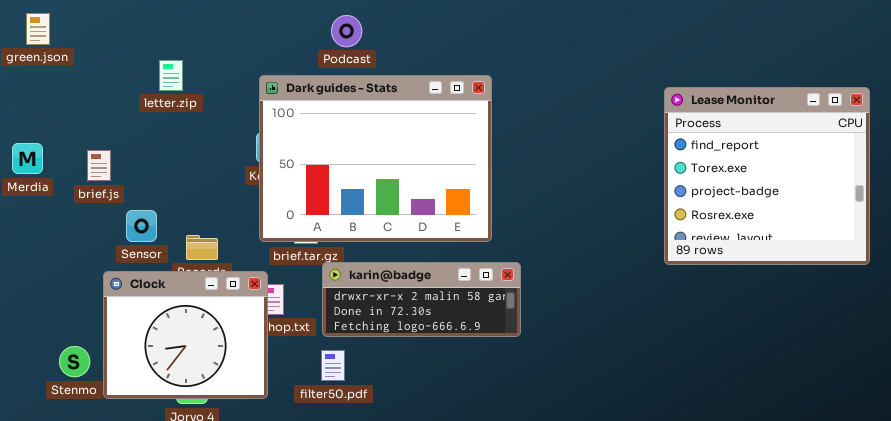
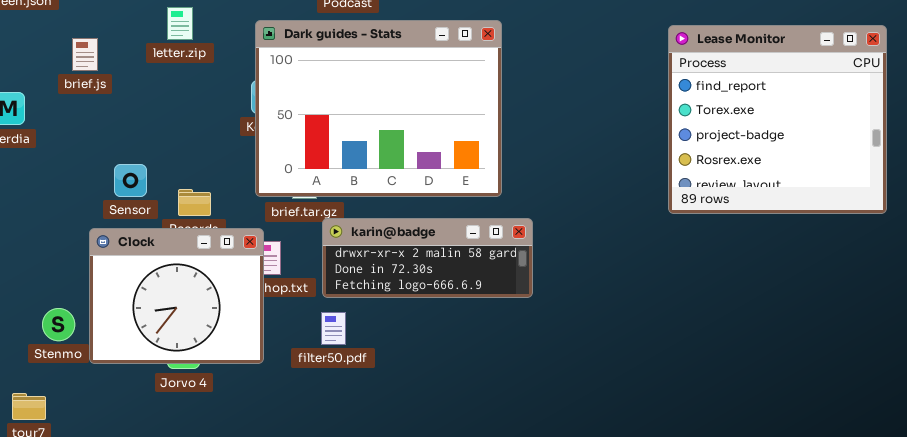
letter.zip: [159,60,183,91] -> [167,7,193,40], moved
Lease Monitor: [664,87,870,265] -> [668,25,887,214], moved
brief.js: [87,150,111,181] -> [72,38,98,71], moved

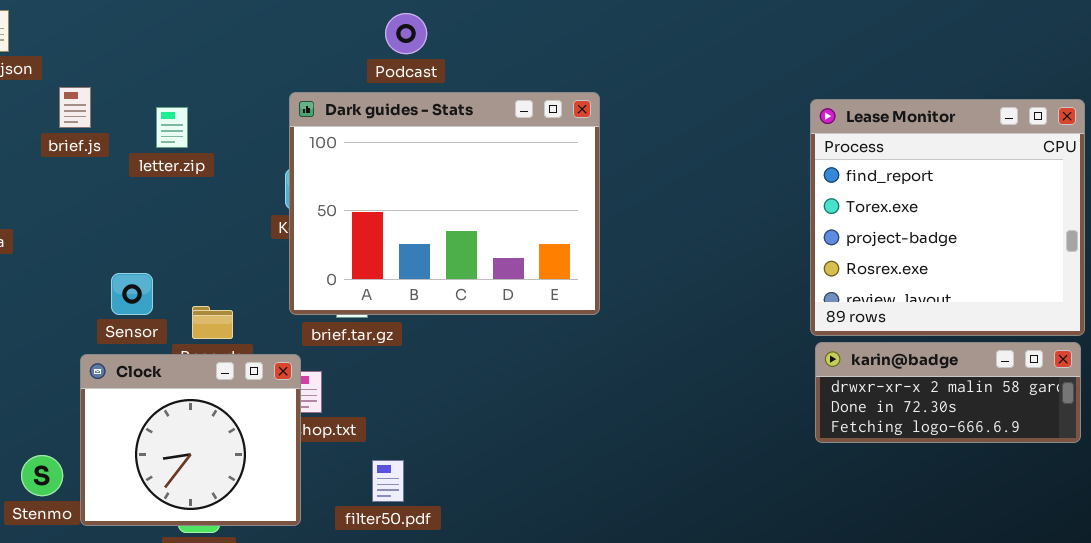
letter.zip: [167,7,193,40] -> [156,107,188,148], moved
brief.js: [72,38,98,71] -> [59,87,91,128], moved
karin@badge: [322,218,533,298] -> [815,342,1081,443], moved

